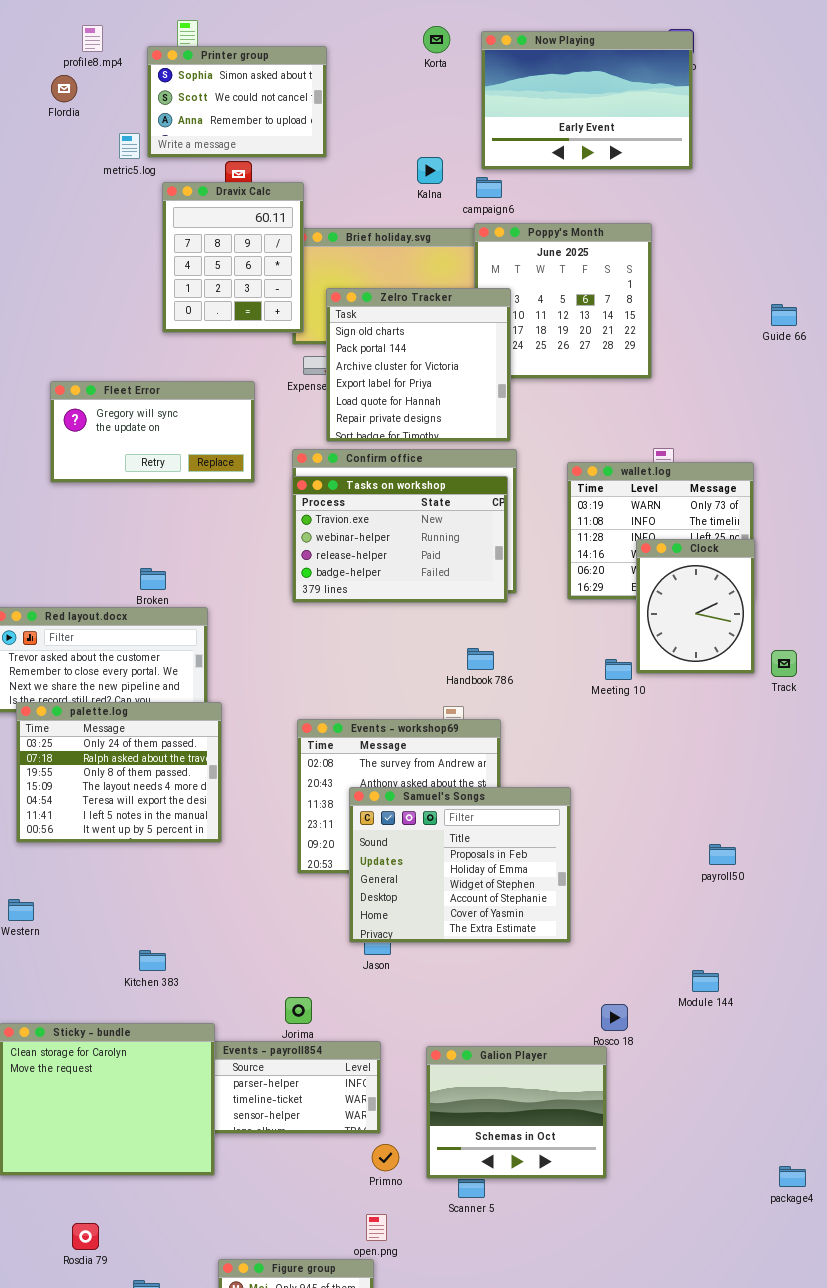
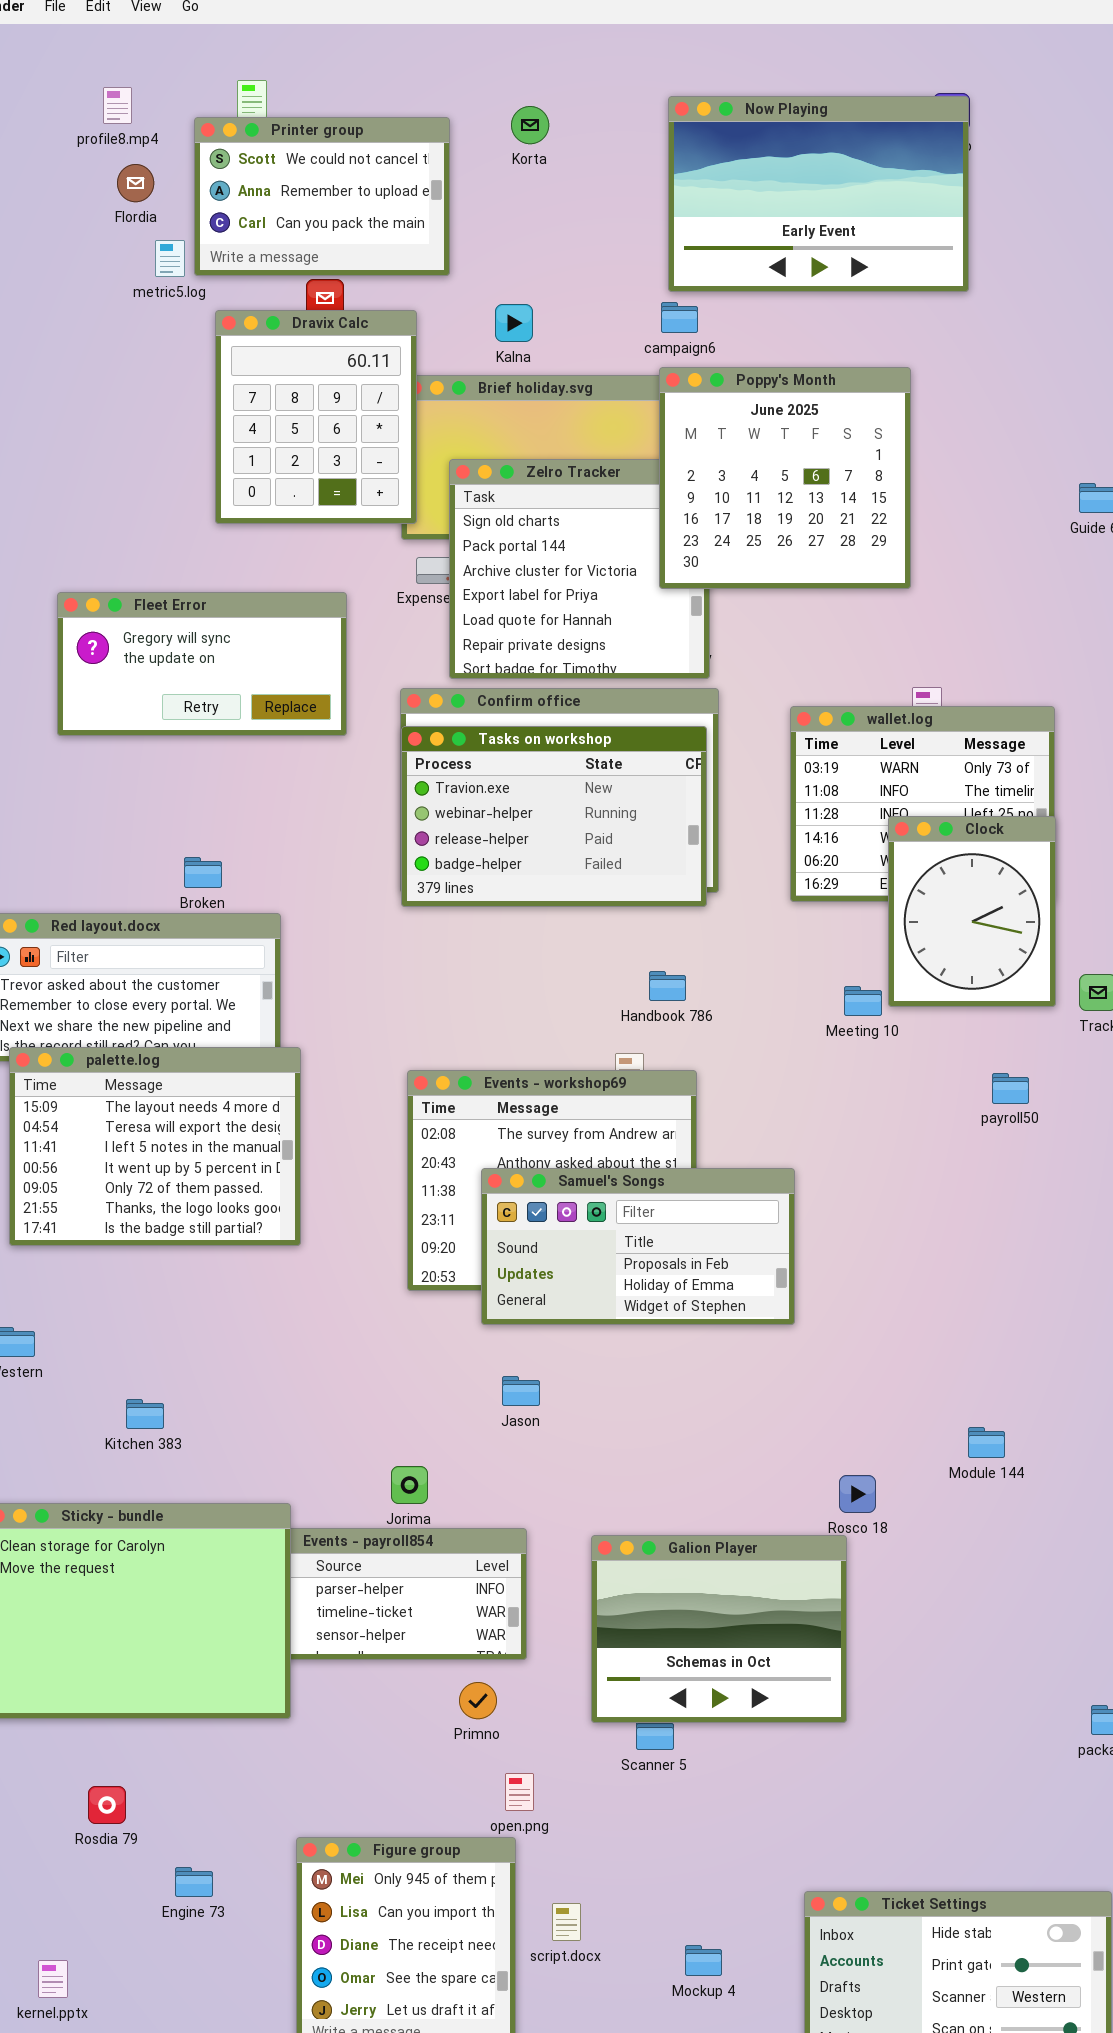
Korta: [423,26,450,53] -> [511,106,549,144], moved
Printer group: [147,46,327,158] -> [194,117,450,276], scrolled down 1 row
Flordia: [51,75,77,102] -> [117,164,154,202], moved
Kalna: [417,157,443,184] -> [495,304,533,342], moved
Poppy's Month: [474,223,652,379] -> [659,367,911,589], raised
palette.log: [16,702,222,843] -> [9,1047,301,1246], scrolled down 3 rows
Samuel's Songs: [349,787,571,943] -> [481,1168,795,1325], resized
payroll50: [709,844,736,865] -> [992,1073,1029,1104], moved
Kitchen 383: [139,950,166,971] -> [126,1399,164,1429], moved
Primno: [372,1144,399,1171] -> [459,1682,497,1719], moved

